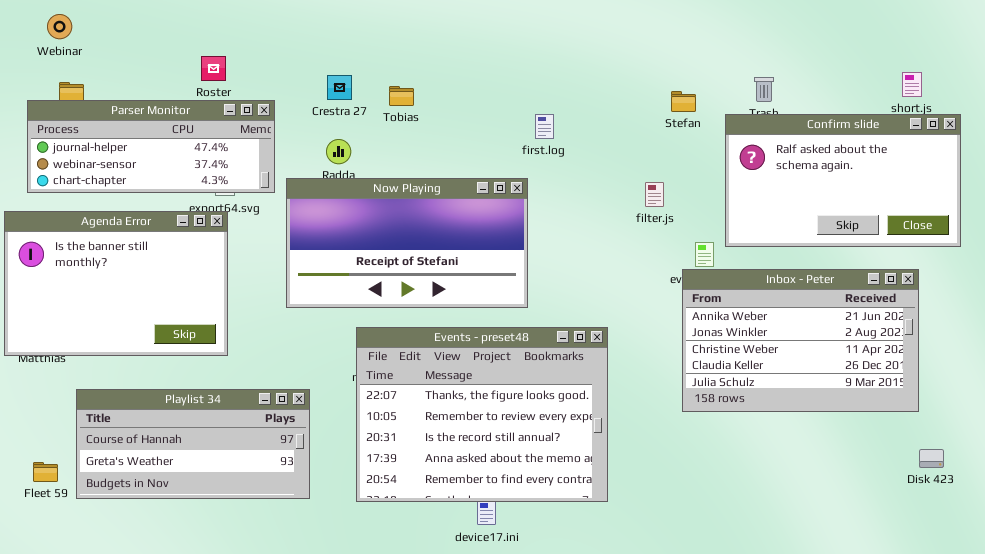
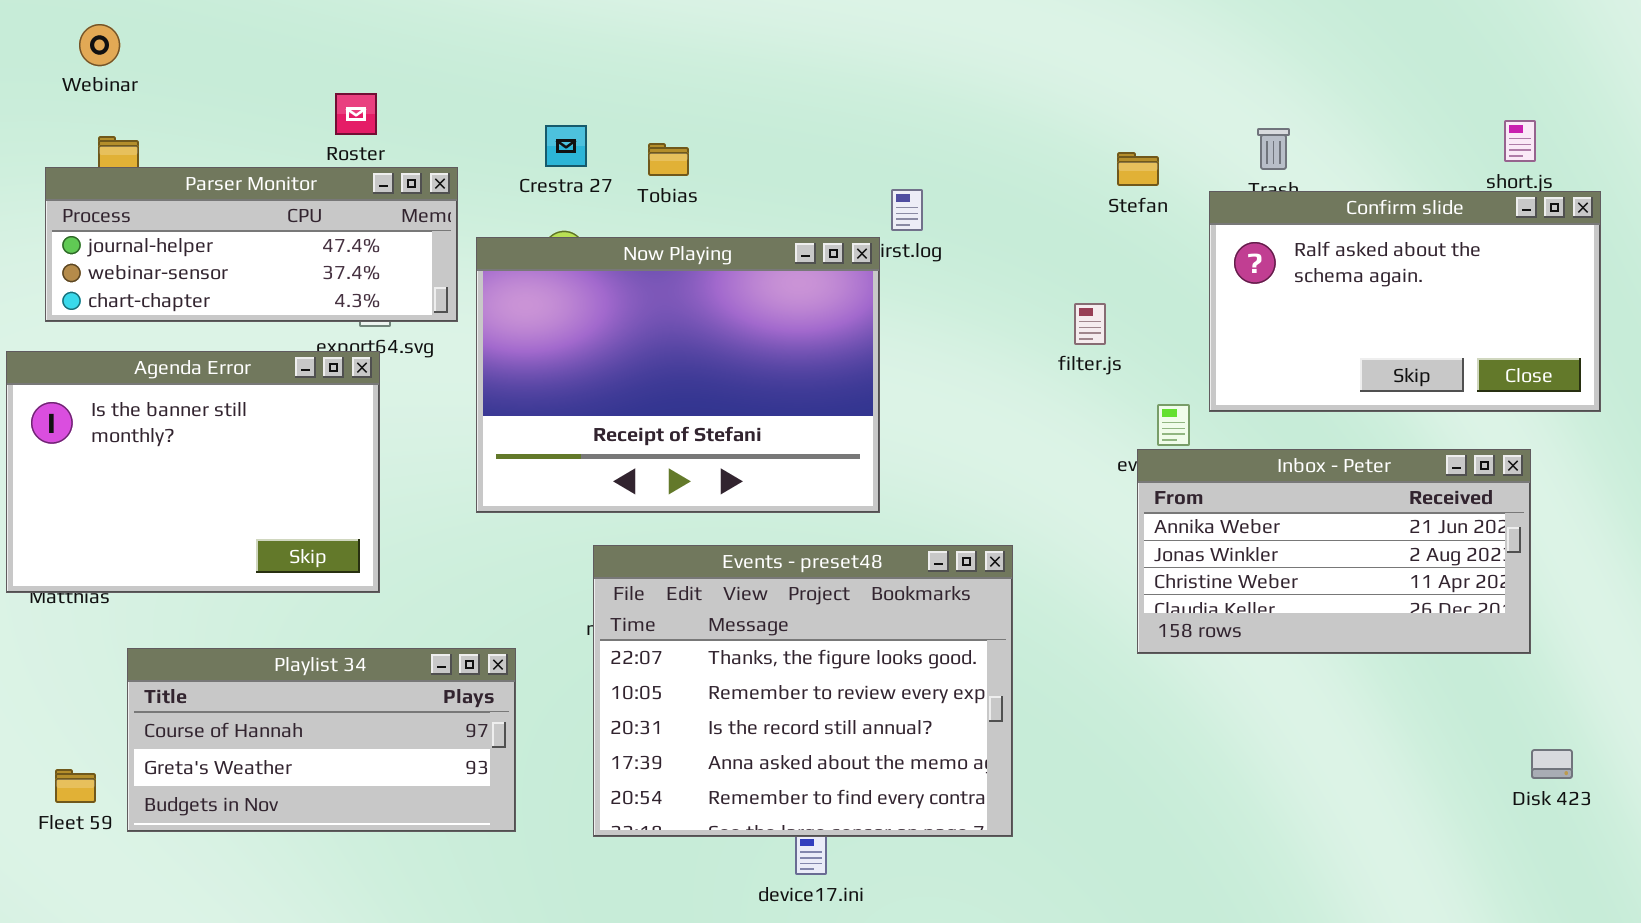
Now Playing: [286,178,528,308] -> [476,237,880,513], resized
Inbox - Peter: [682,269,919,412] -> [1137,449,1531,654], resized

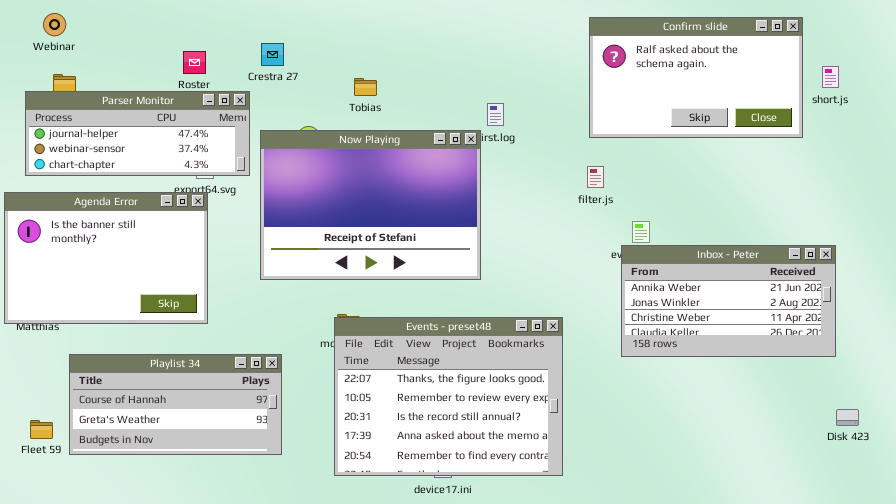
Crestra 27: [545,125,587,167] -> [261,43,284,66], moved
Confirm slide: [1209,191,1601,412] -> [589,17,803,138], moved
Events - preset48: [593,545,1013,837] -> [334,317,563,476], moved

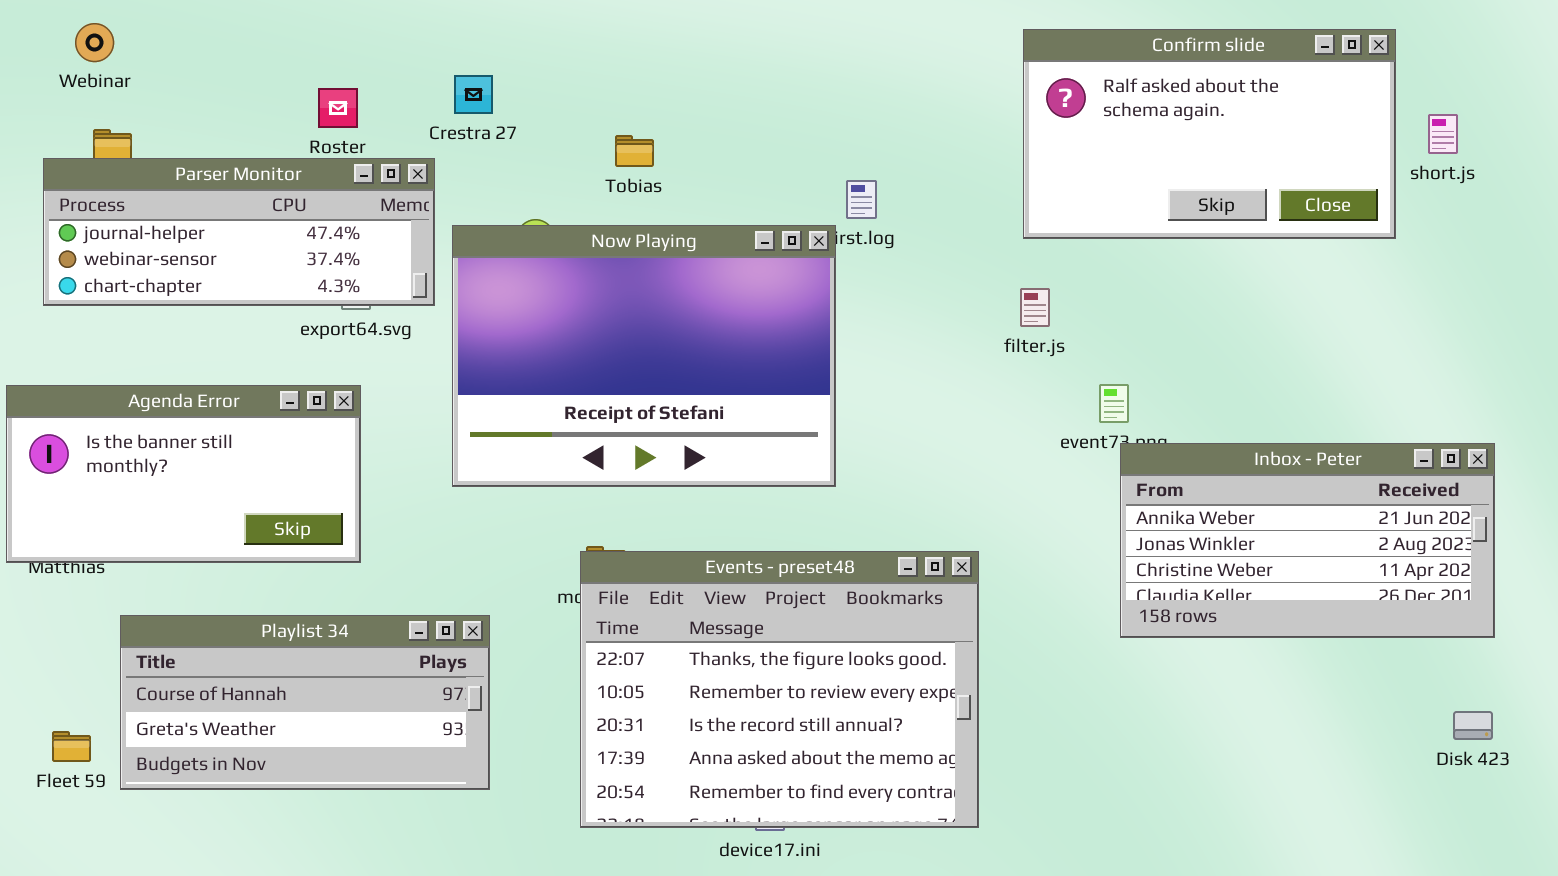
Agenda Error: [4,192,208,324] -> [6,385,361,563], resized
Inbox - Peter: [621,245,836,357] -> [1120,443,1495,638], moved

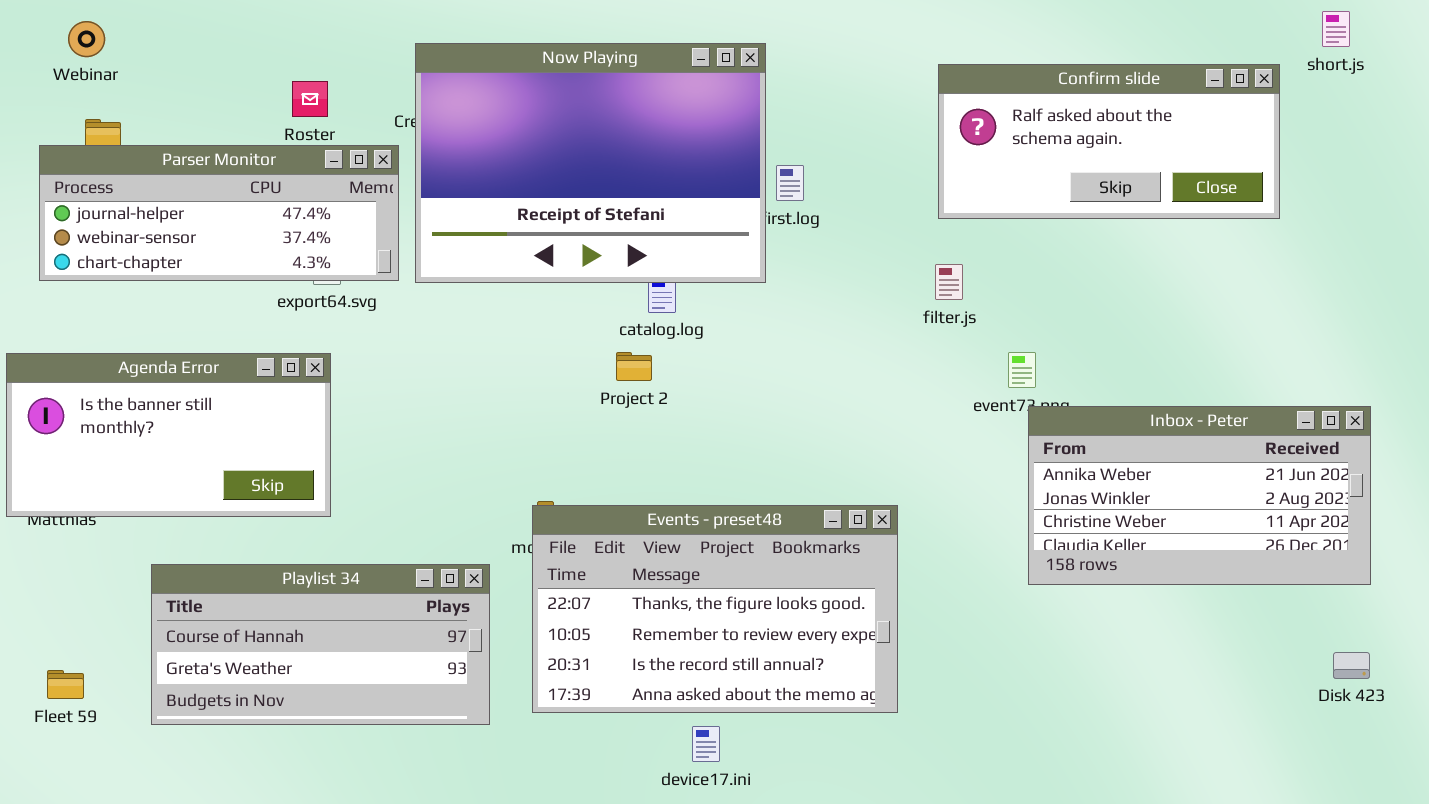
Confirm slide: [1023,29,1396,239] -> [938,64,1280,219], resized
short.js: [1428,114,1458,154] -> [1322,11,1350,47], moved
Now Playing: [452,225,836,487] -> [415,43,766,283], moved
Events - preset48: [580,551,979,828] -> [532,505,898,713], resized
Playlist 34: [120,615,490,790] -> [151,564,490,725], moved

